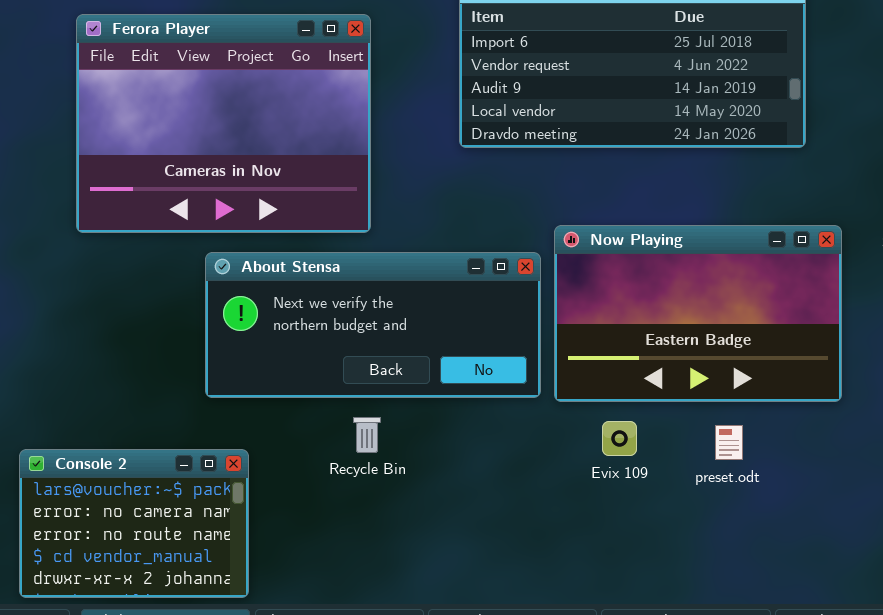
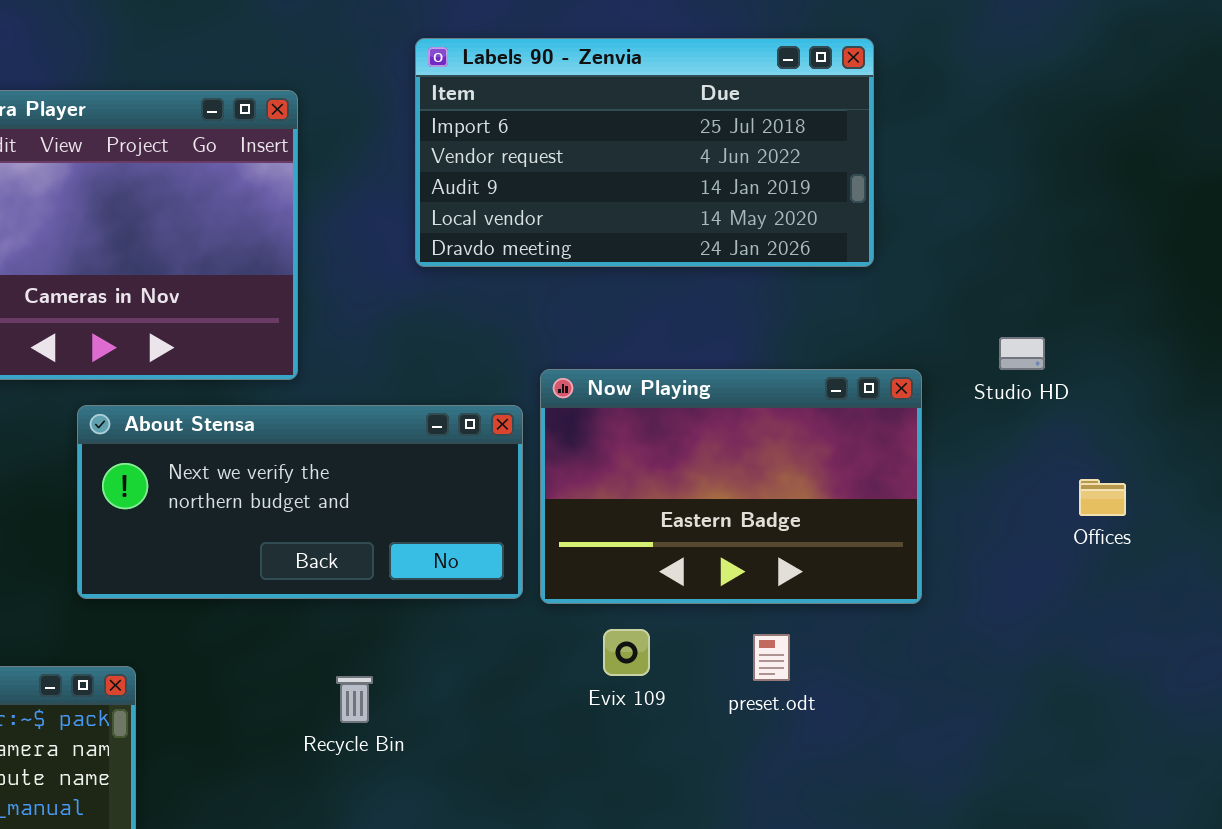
Recycle Bin: [353,417,381,453] -> [336,676,373,723], moved

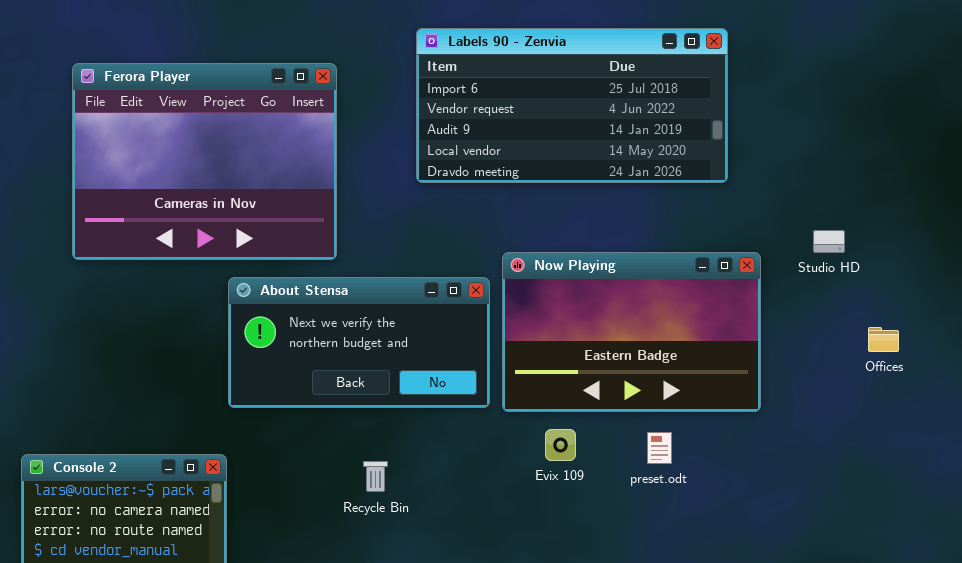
About Stensa: [77,405,523,599] -> [228,277,490,408], resized

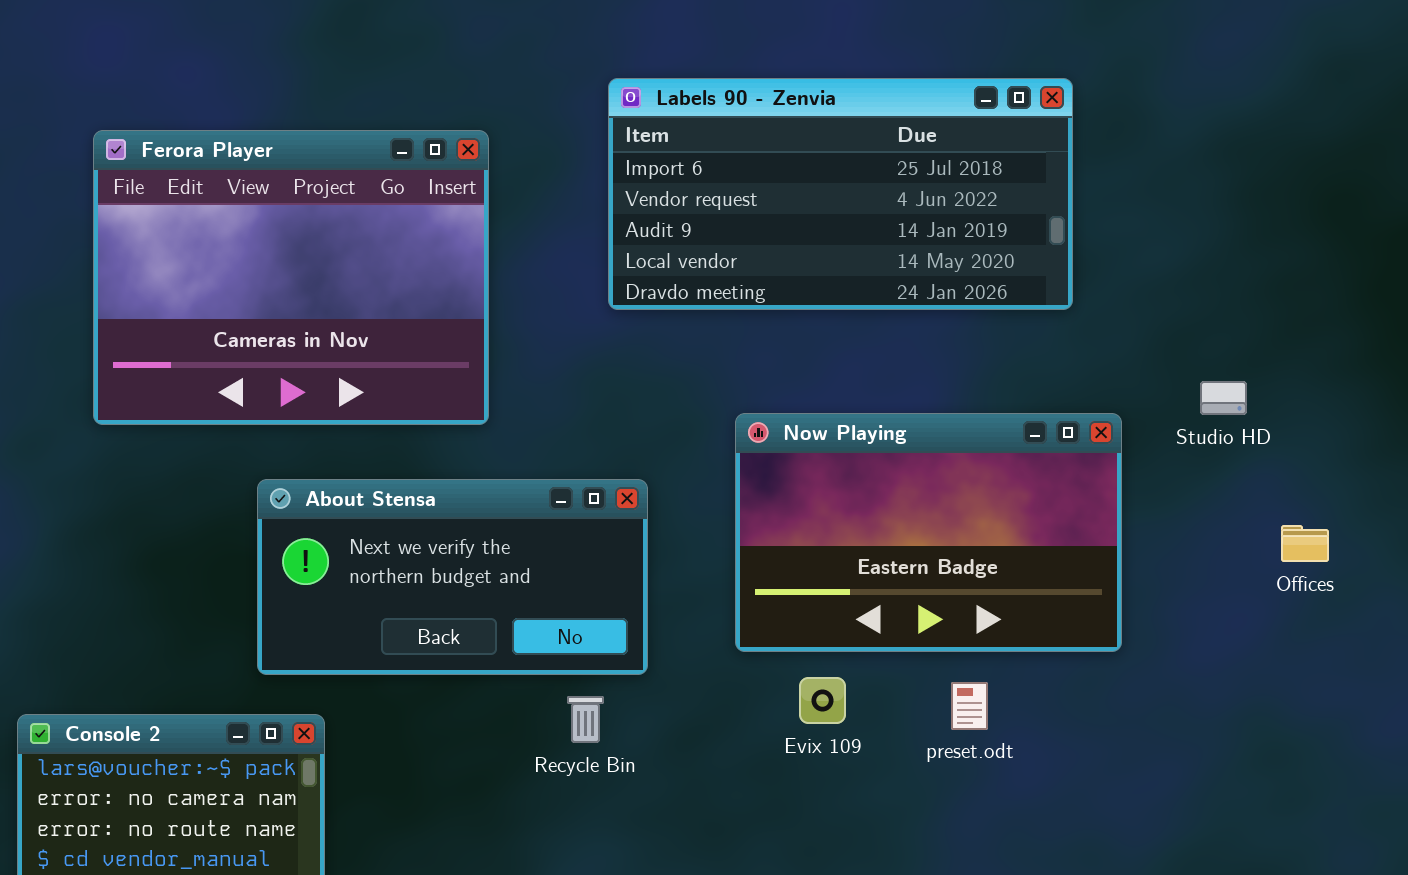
About Stensa: [228,277,490,408] -> [257,479,648,675], moved
Recycle Bin: [363,461,388,492] -> [567,696,604,743], moved

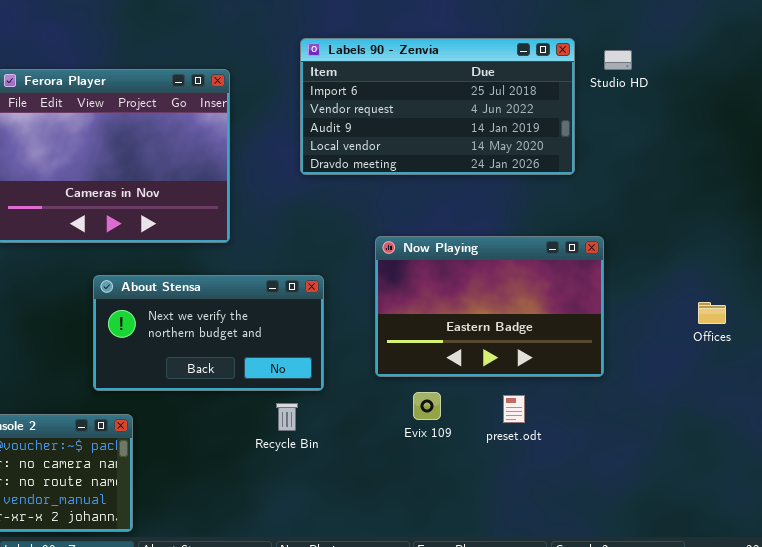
Studio HD: [1200,381,1247,415] -> [604,50,632,70], moved

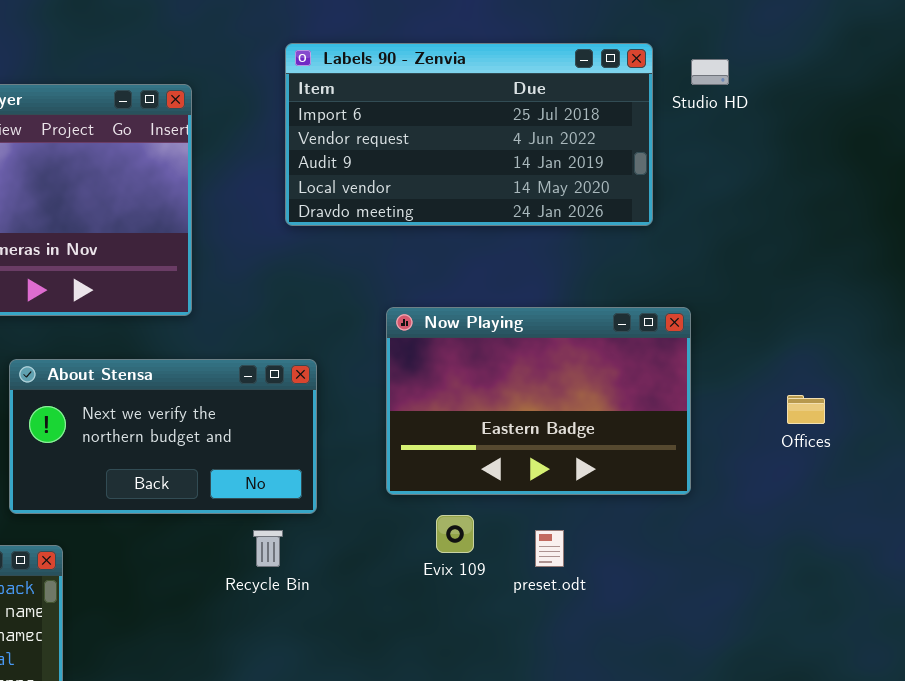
Offices: [698,302,726,324] -> [787,395,825,424], moved
preset.odt: [503,395,525,423] -> [535,530,564,567], moved

